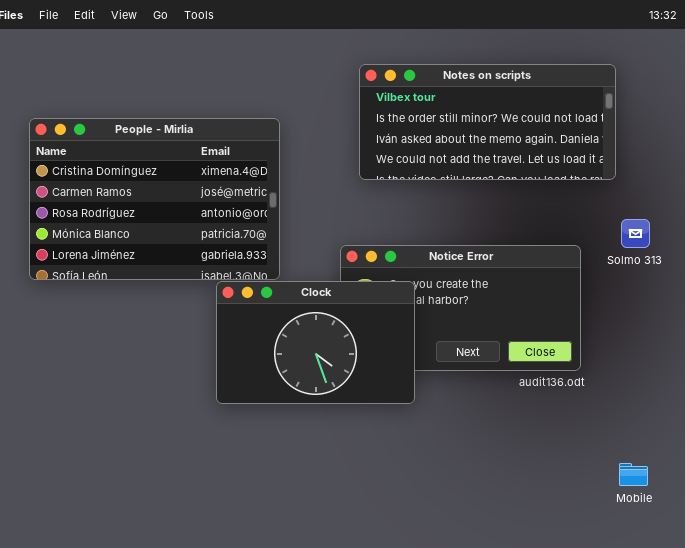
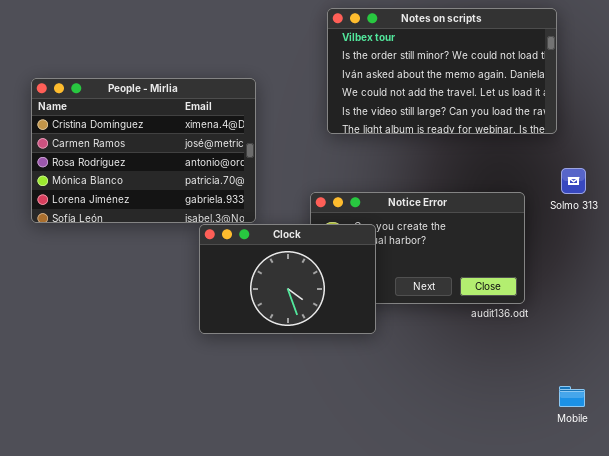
Notes on scripts: [359,64,616,180] -> [327,8,557,134], resized

